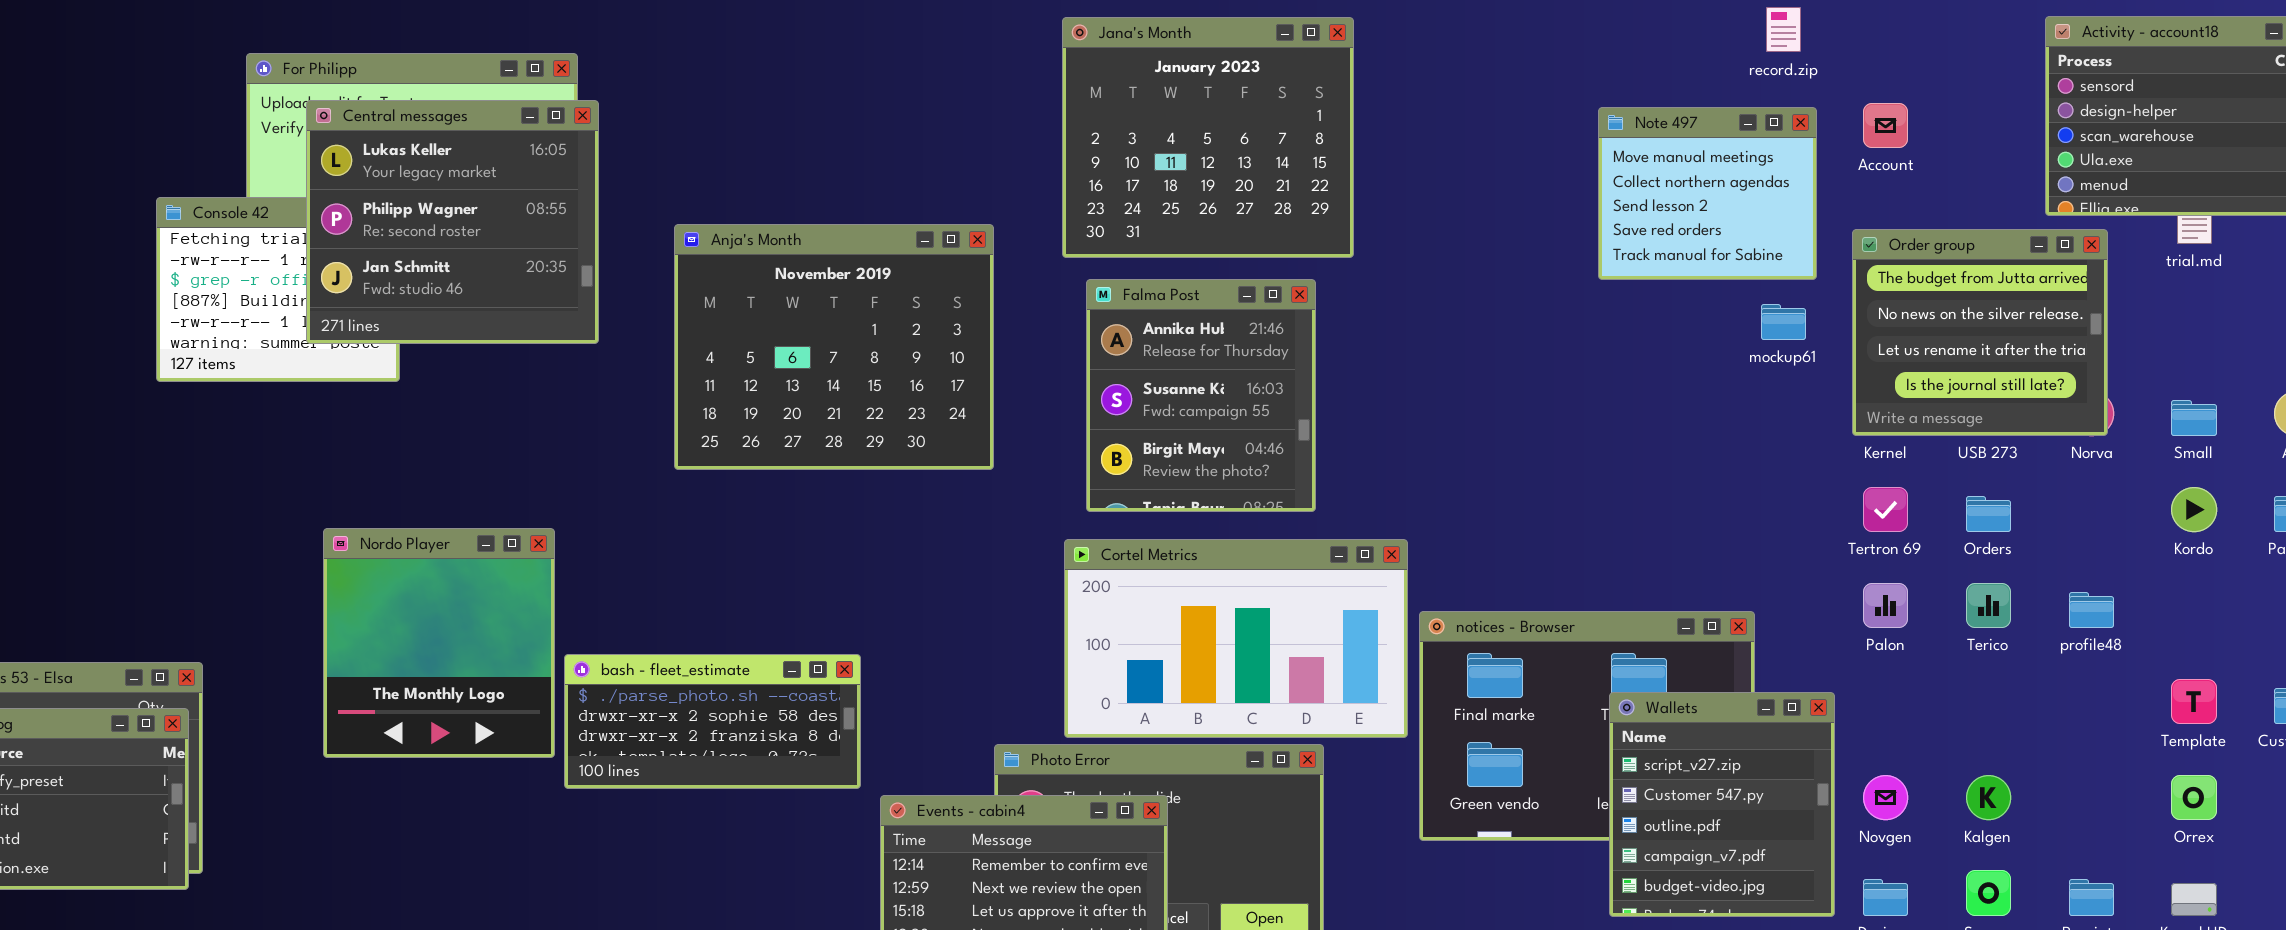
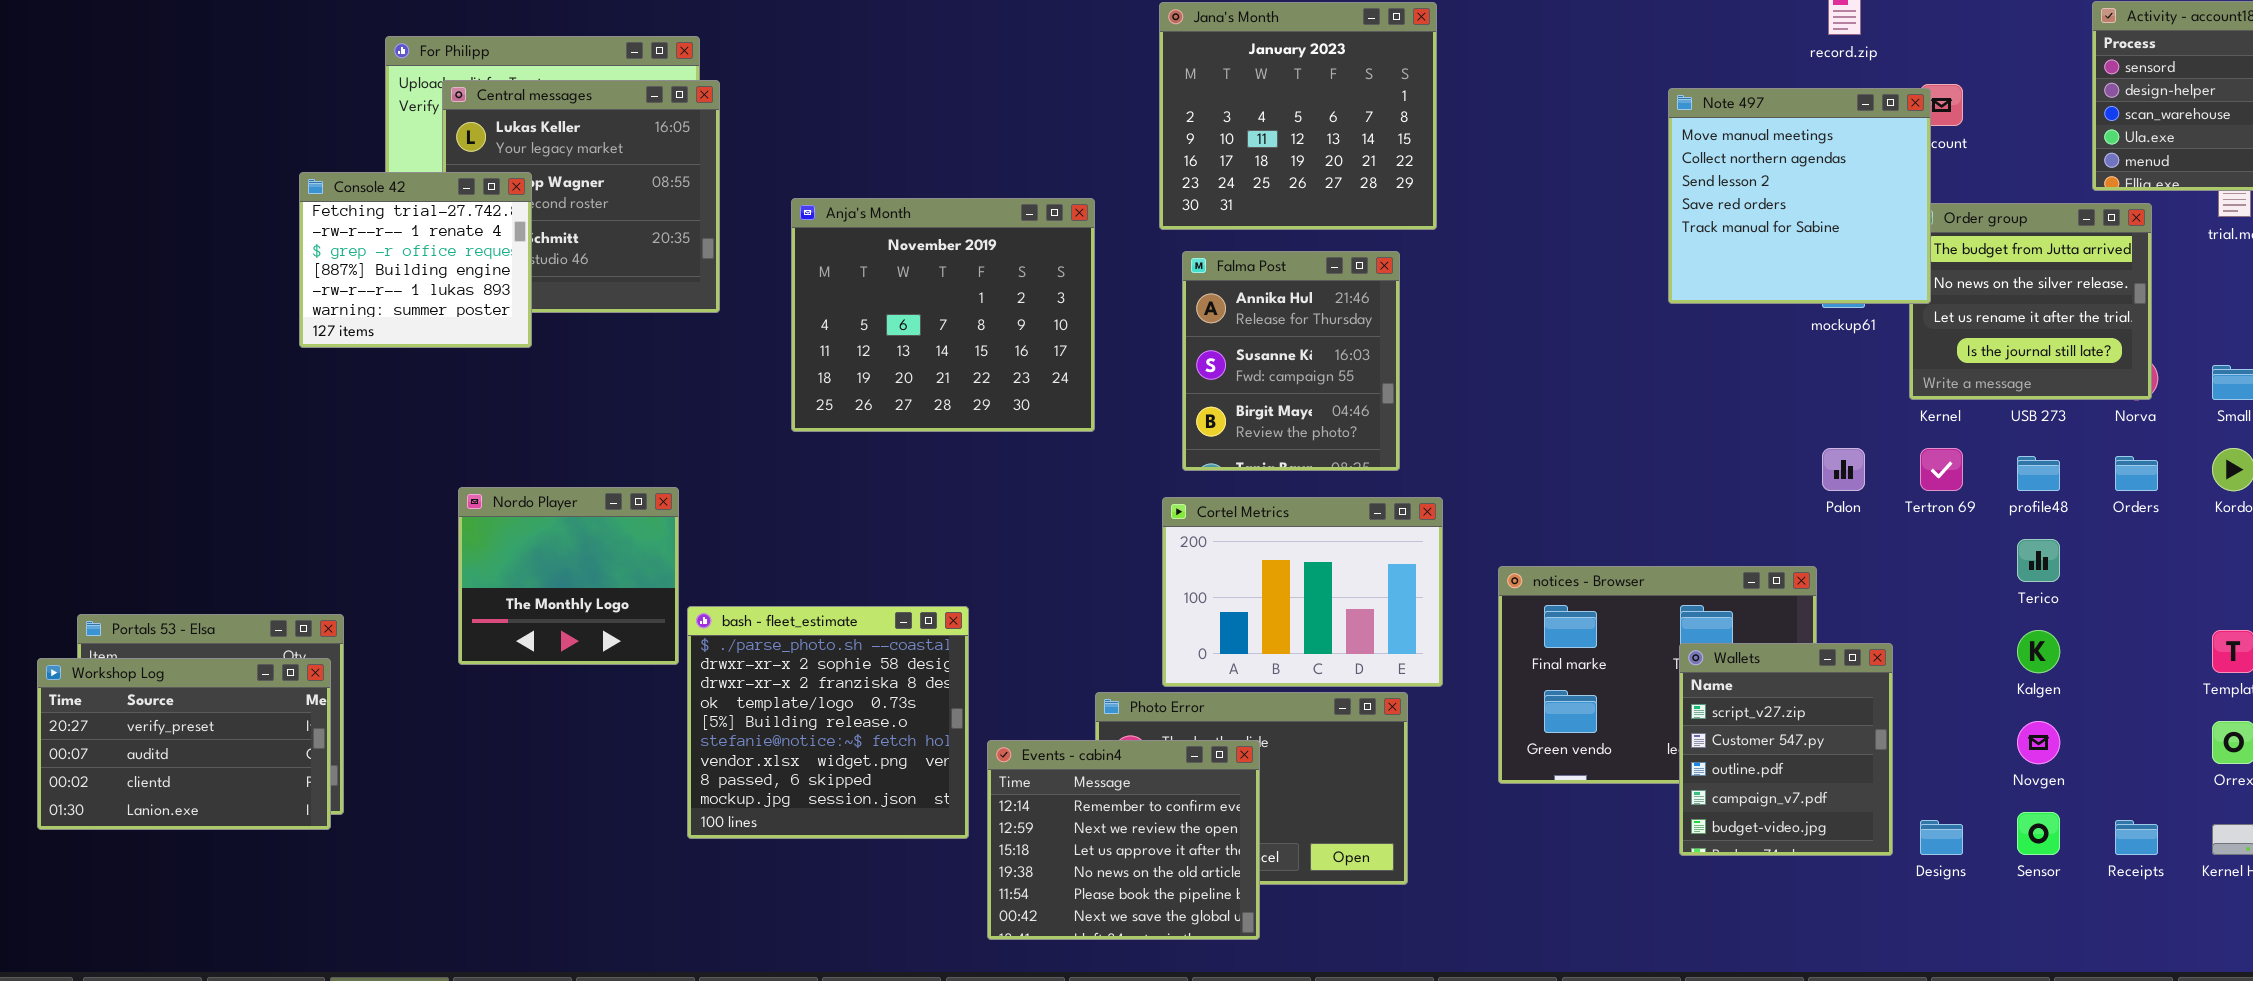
Note 497: [1598,107,1817,280] -> [1668,88,1931,304], resized
Console 42: [156,197,400,382] -> [299,172,532,348], raised
Orders: [1966,496,2011,532] -> [2115,456,2158,491], moved
Nordo Player: [323,528,555,758] -> [458,487,679,665], resized
Cortel Metrics: [1064,539,1408,738] -> [1162,497,1443,687], resized
Palon: [1863,583,1908,628] -> [1822,448,1865,491], moved
profile48: [2069,592,2114,628] -> [2017,456,2060,491], moved
bash - fleet_estimate: [564,654,861,789] -> [687,606,969,839], resized
Novgen: [1863,775,1908,820] -> [2017,721,2060,764], moved
Kalgen: [1966,775,2011,820] -> [2017,630,2060,673], moved

